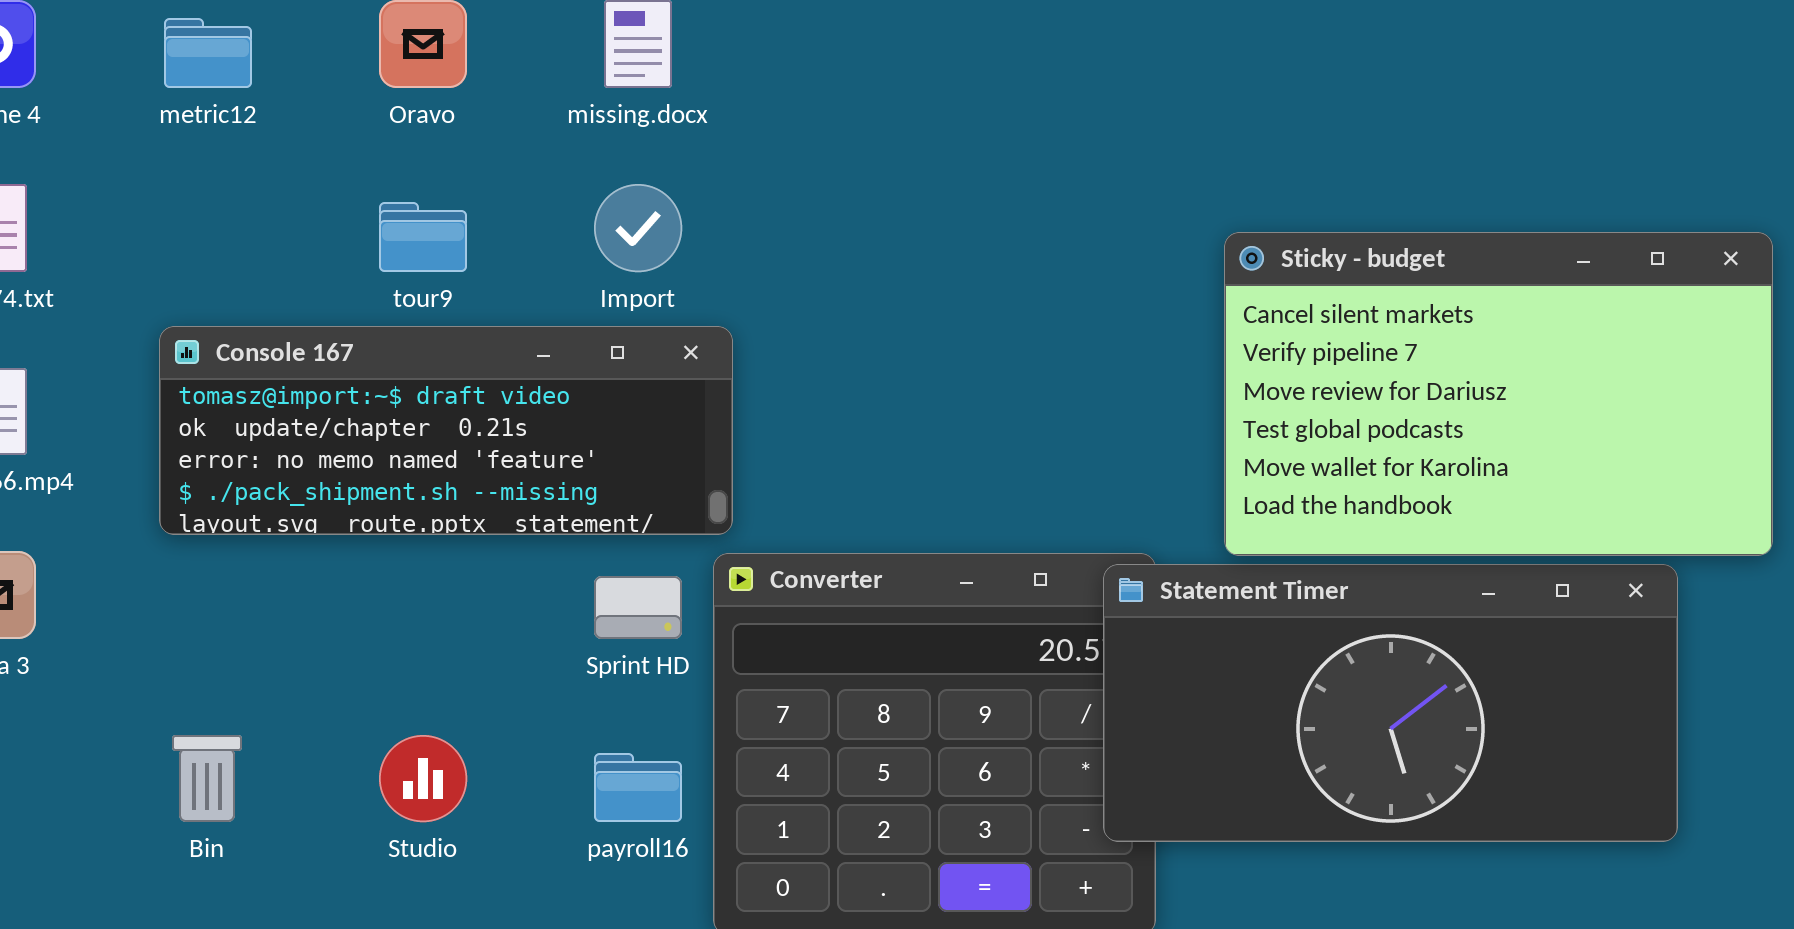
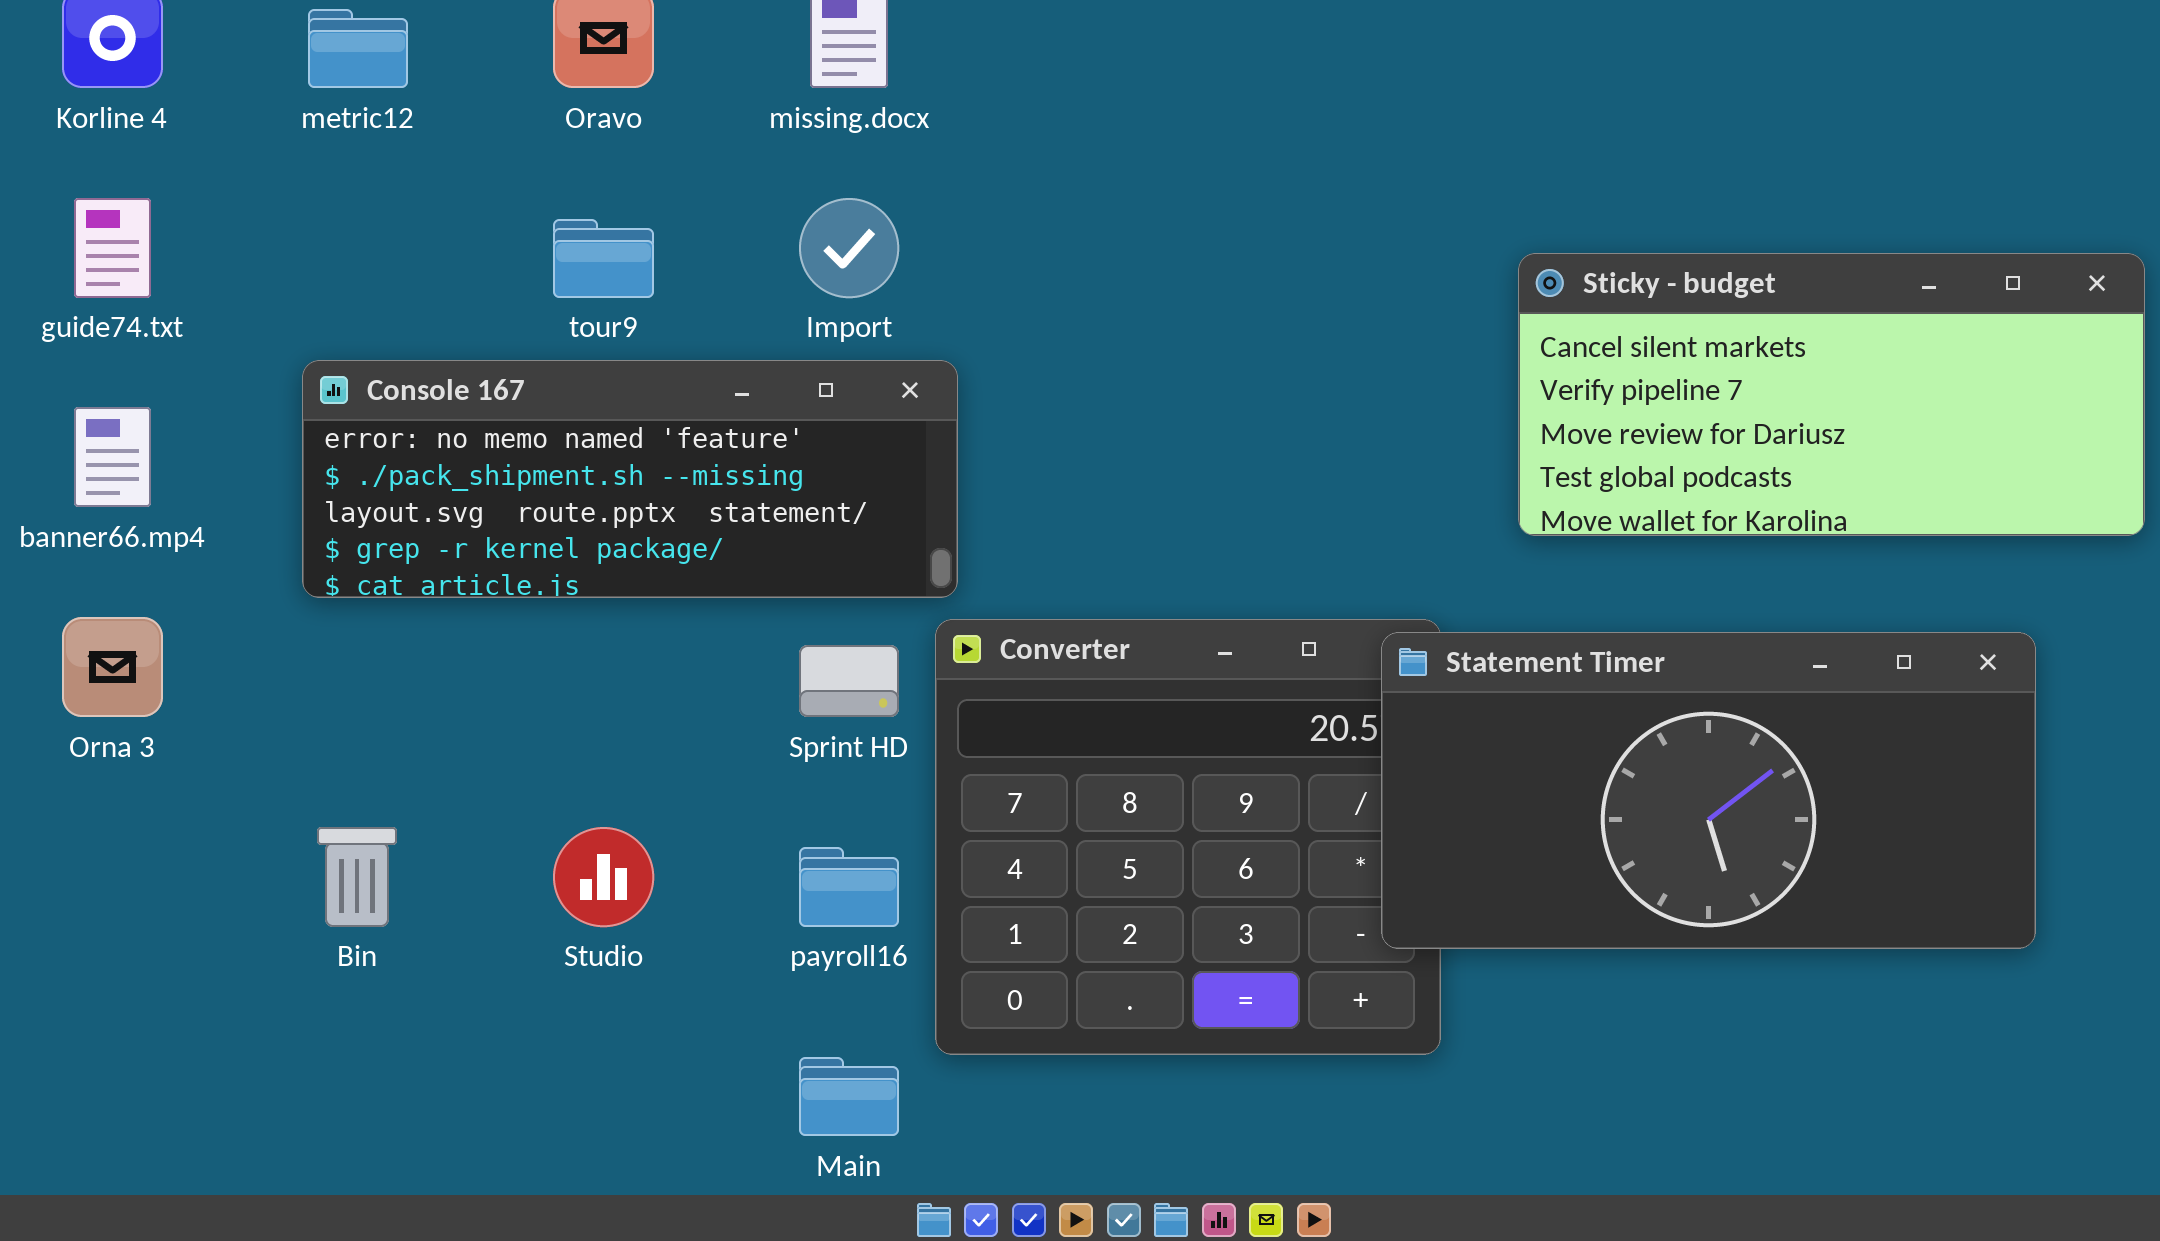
Sticky - budget: [1224,232,1773,556] -> [1518,253,2145,536], resized
Console 167: [159,326,733,535] -> [302,360,958,598], scrolled down 2 rows

